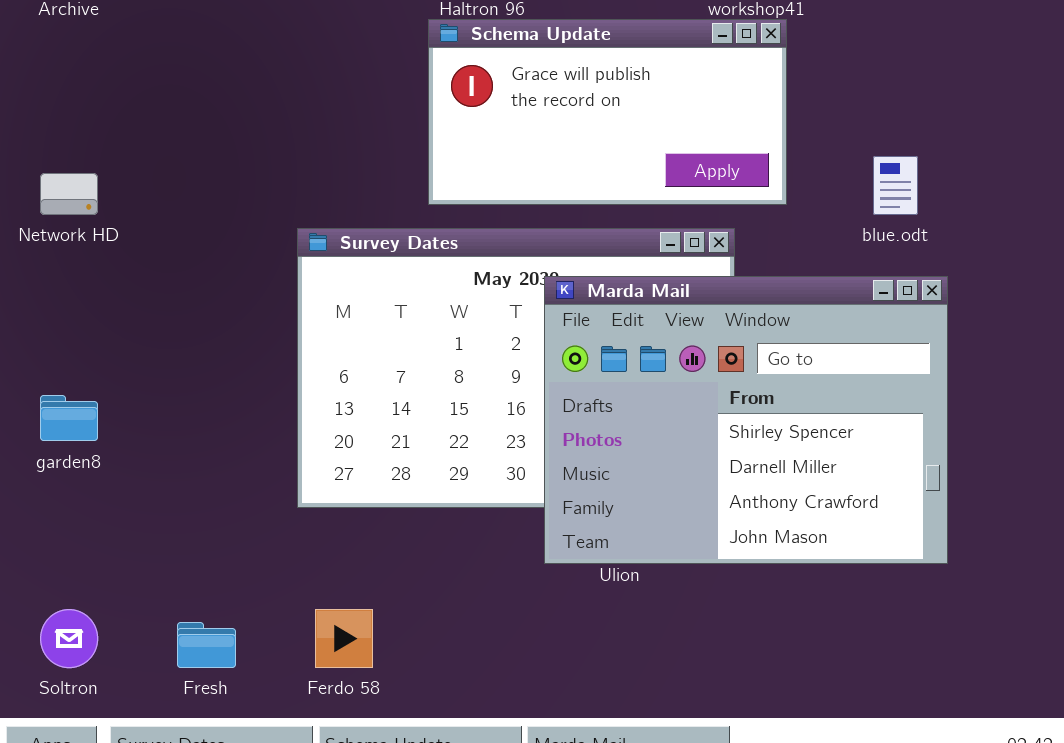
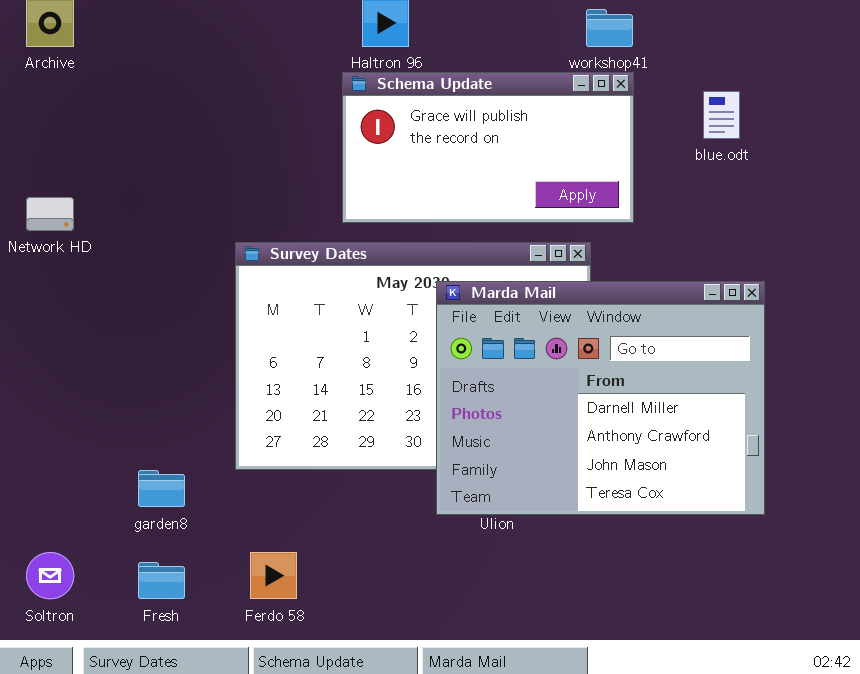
blue.odt: [873,156,918,215] -> [703,91,740,139], moved
Marda Mail: [544,276,948,564] -> [436,281,765,515], scrolled down 1 row
garden8: [40,395,98,441] -> [138,470,185,507], moved

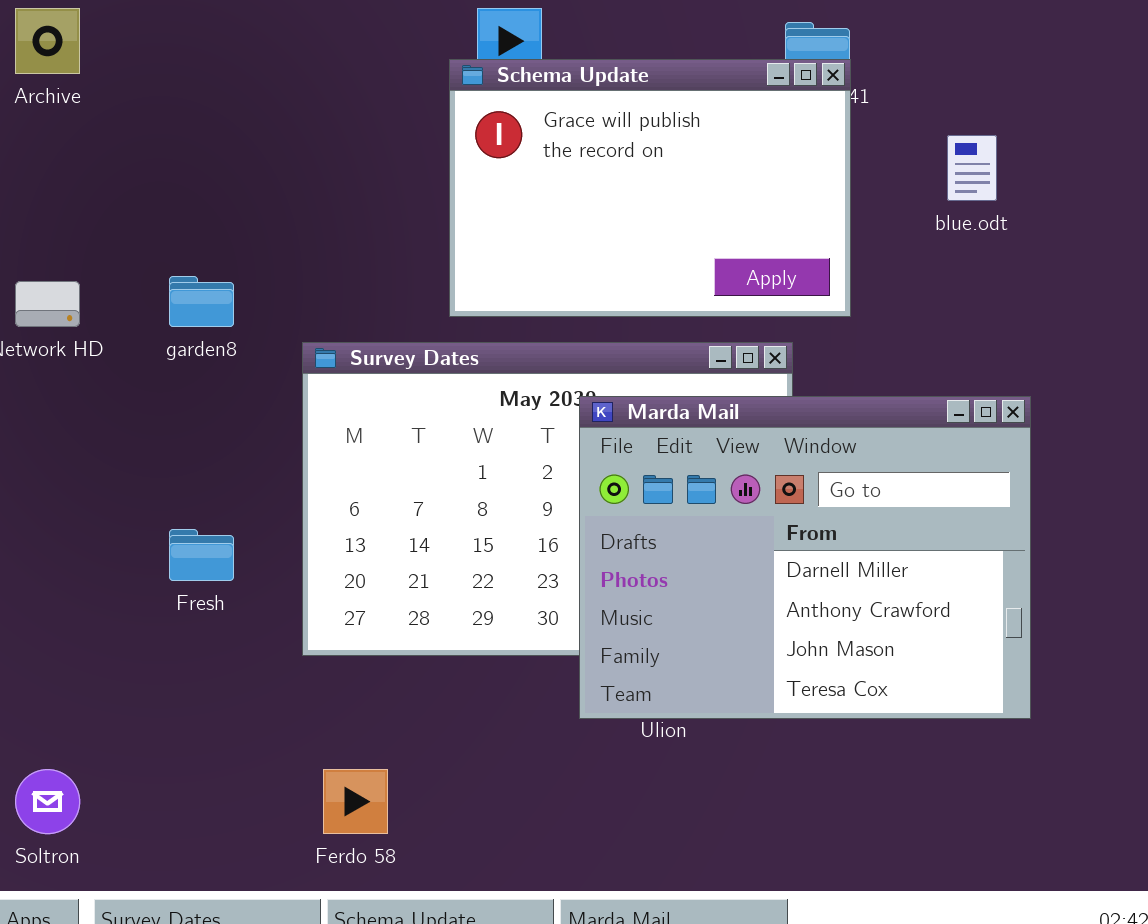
Schema Update: [342,72,634,223] -> [449,59,851,317], resized
garden8: [138,470,185,507] -> [169,276,234,327], moved
Fresh: [138,562,185,599] -> [169,529,234,581], moved

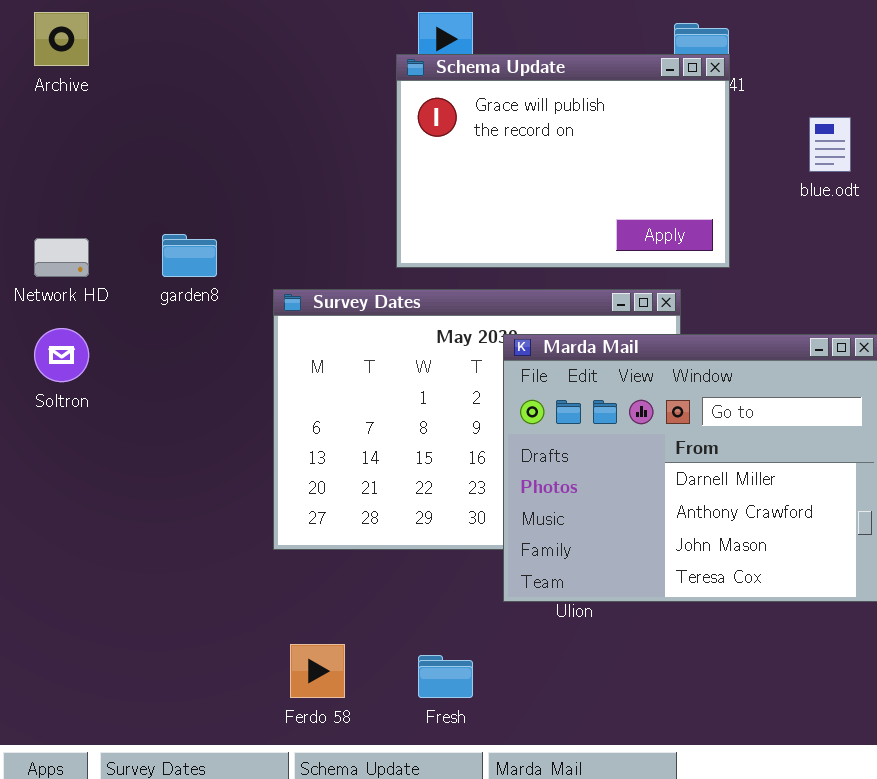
Fresh: [169,529,234,581] -> [418,655,473,698], moved
Soltron: [15,769,80,834] -> [34,328,89,382], moved

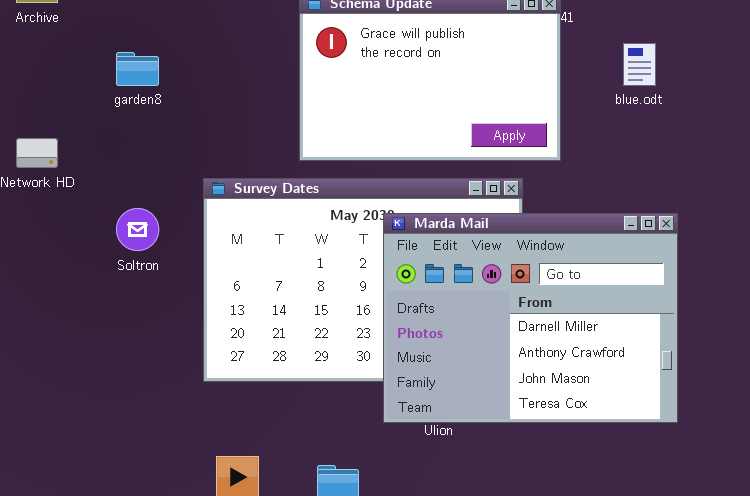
garden8: [162,234,217,277] -> [116,52,159,86], moved
Soltron: [34,328,89,382] -> [116,208,159,251], moved

